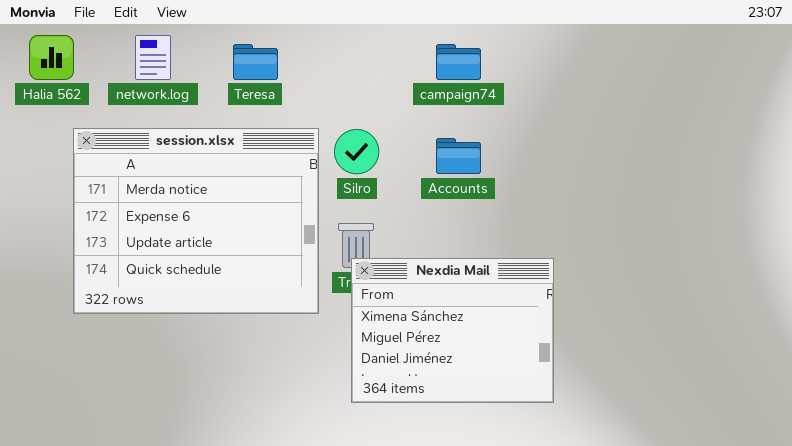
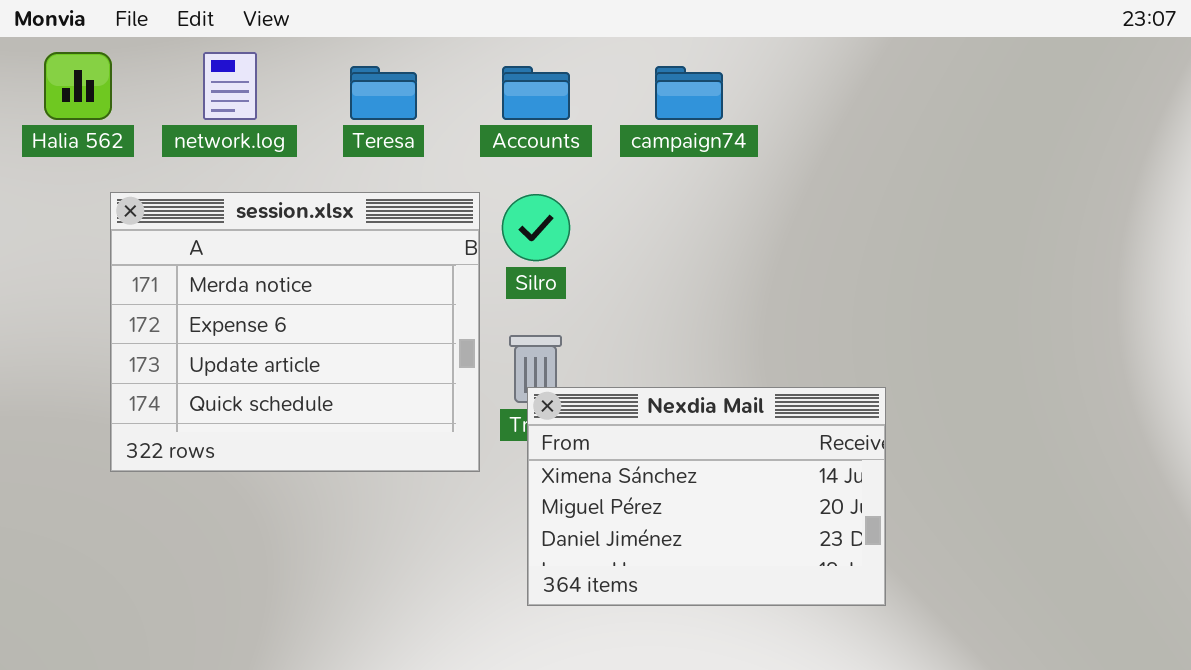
Accounts: [436,138,481,174] -> [502,66,570,120], moved
Nexdia Mail: [351,258,554,403] -> [527,387,886,606], resized

